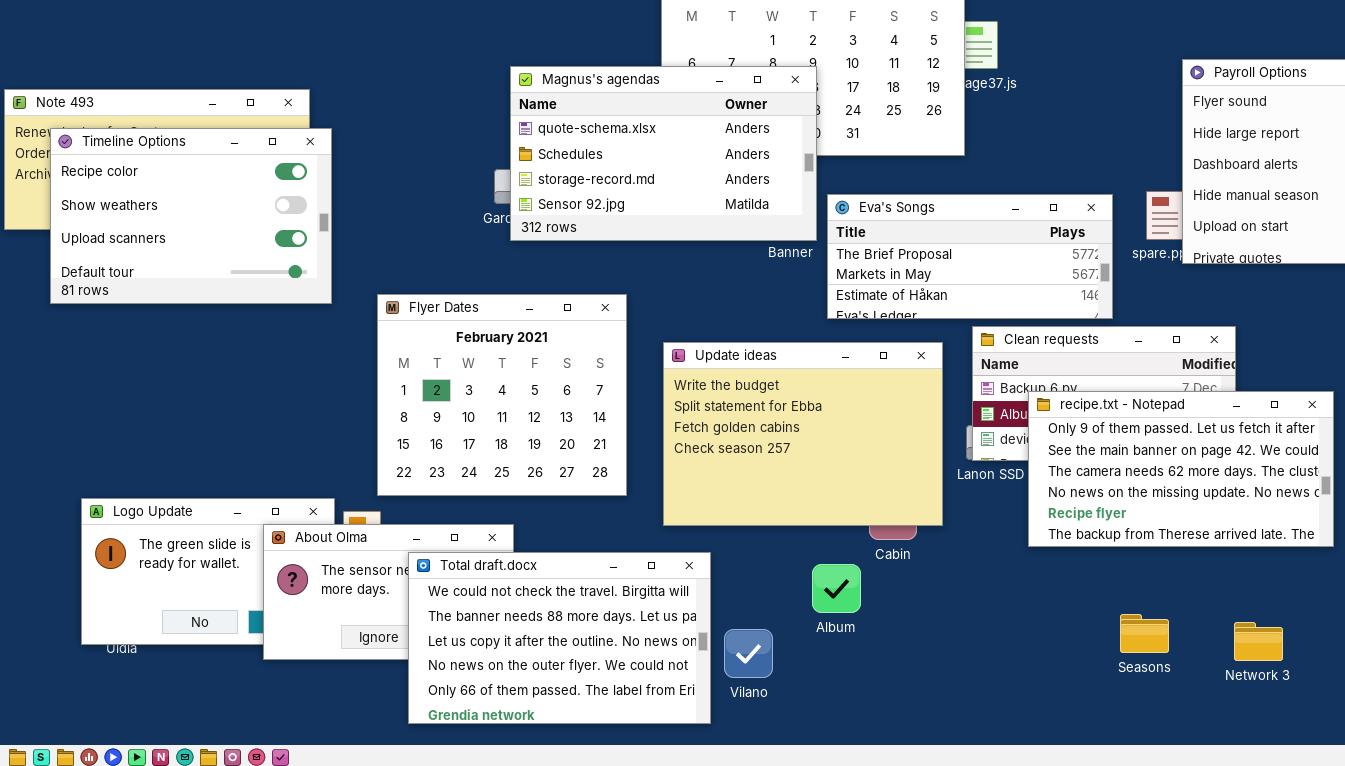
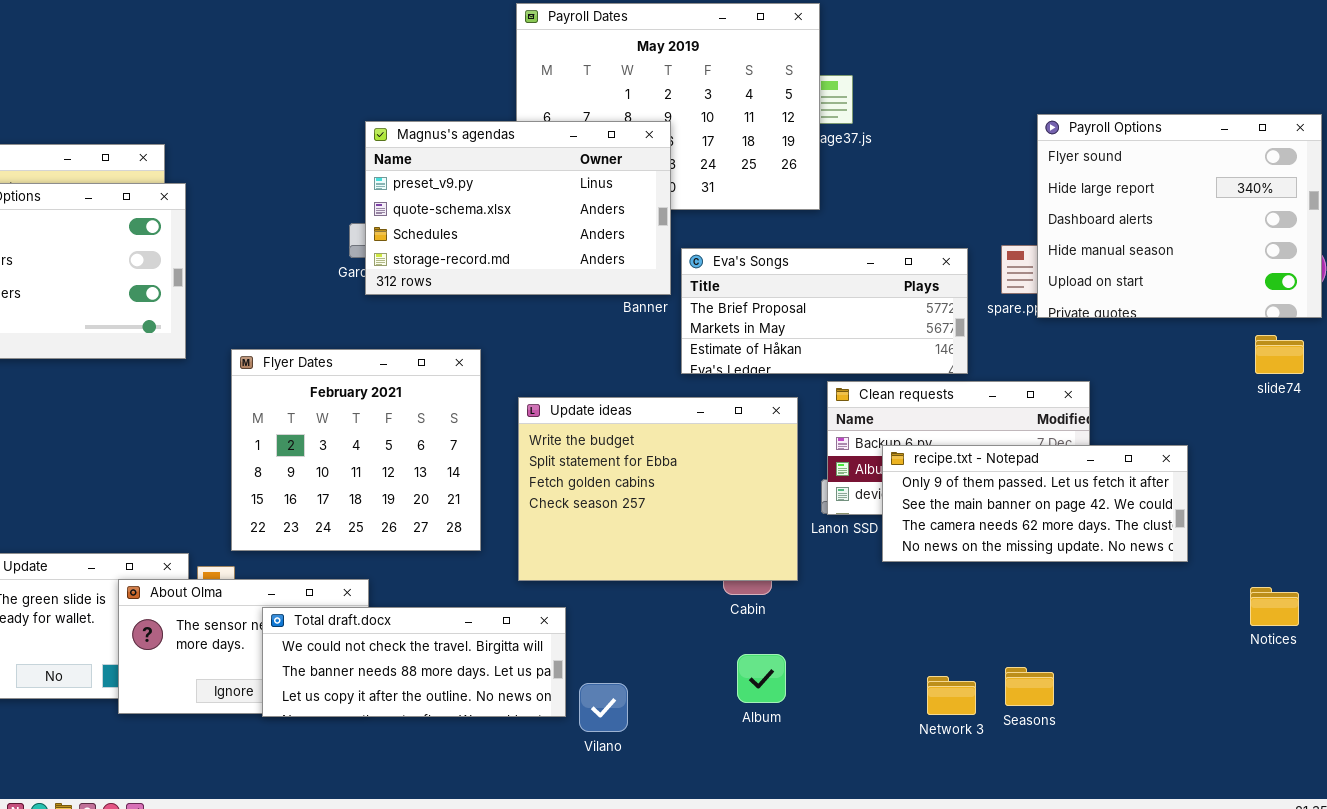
Magnus's agendas: [510,66,817,241] -> [365,121,671,295], scrolled up 1 row
recipe.txt - Notepad: [1028,391,1334,547] -> [882,445,1188,562], resized
Total draft.docx: [408,552,711,724] -> [262,607,566,717], resized
Album: [812,564,861,613] -> [737,654,786,703], moved
Seasons: [1120,614,1169,653] -> [1005,667,1054,706], moved
Network 3: [1234,622,1283,661] -> [927,676,976,715], moved

